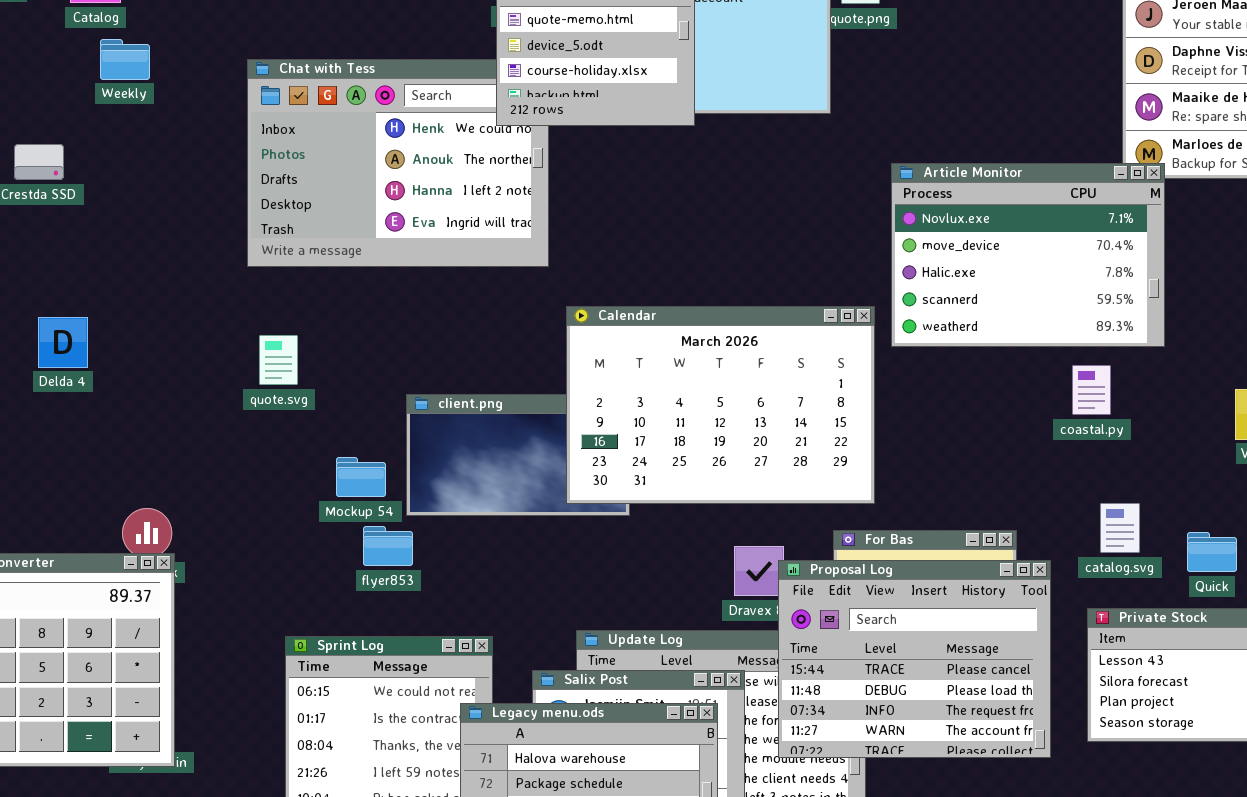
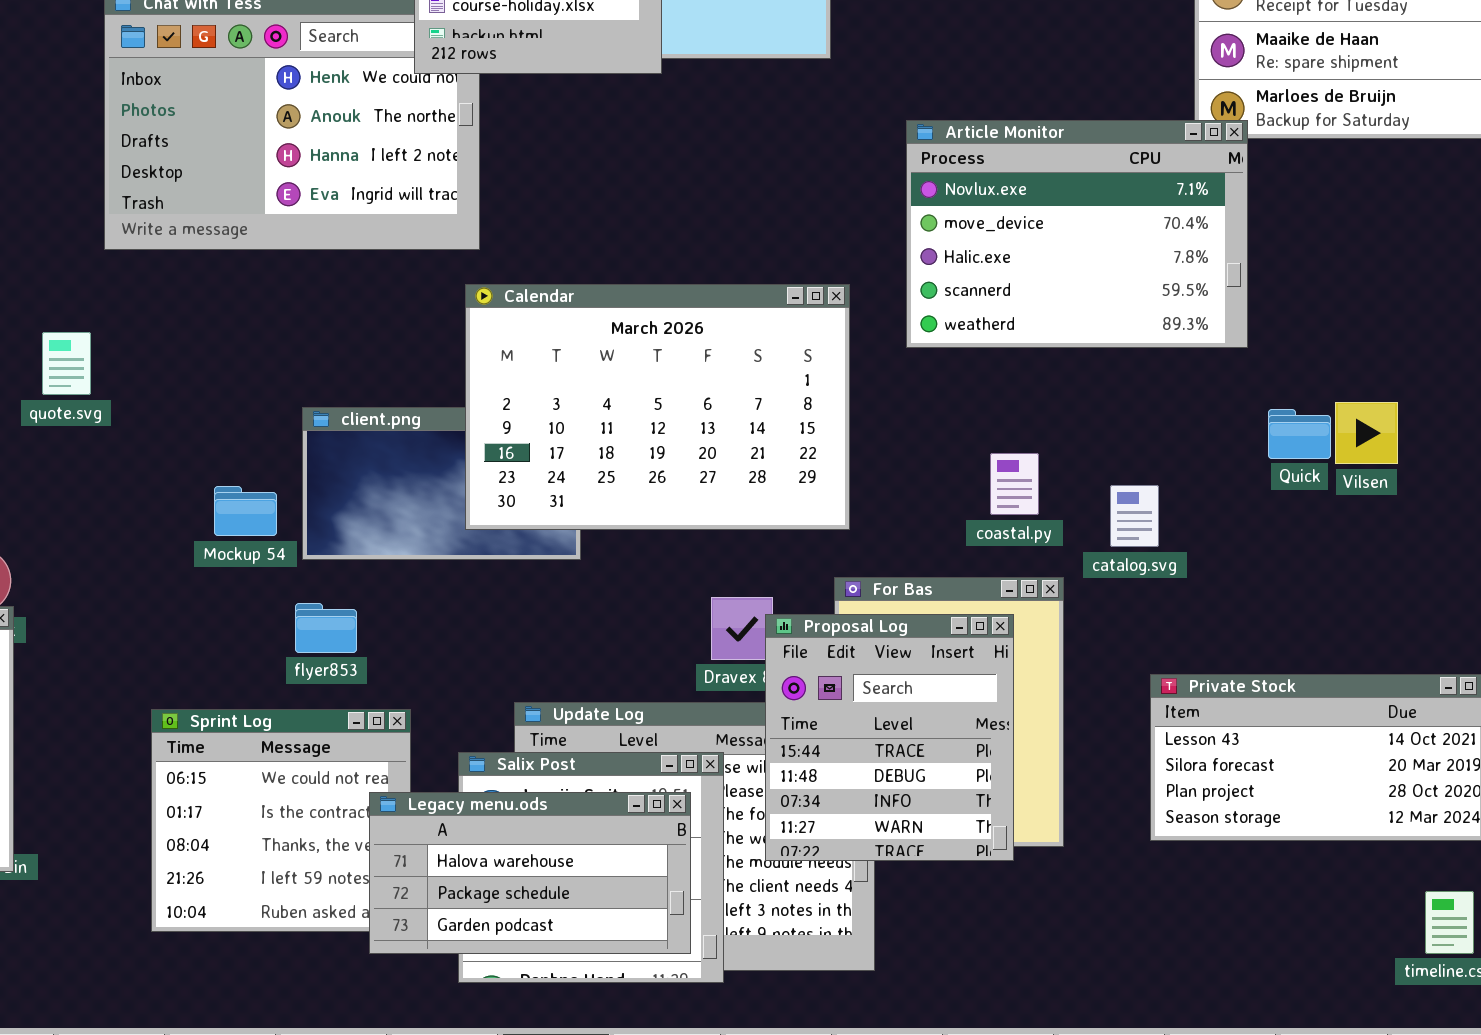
Calendar: [566,306,875,504] -> [465,284,850,530], moved
quote.svg: [259,335,298,385] -> [42,332,91,395], moved
coastal.py: [1072,365,1111,415] -> [990,453,1039,515], moved
catalog.svg: [1100,503,1140,553] -> [1110,485,1159,547], moved
flyer853: [363,526,413,566] -> [295,603,357,653], moved
Quick: [1187,532,1237,572] -> [1268,409,1331,459], moved
Proposal Log: [778,560,1051,758] -> [765,614,1014,861], resized

